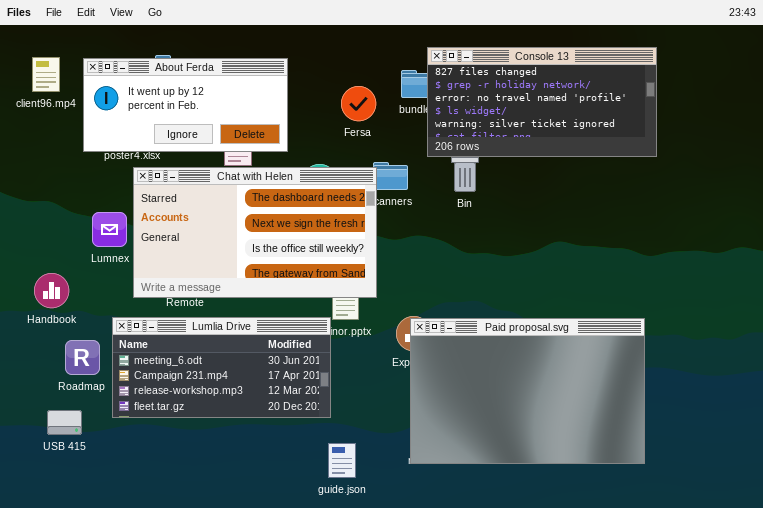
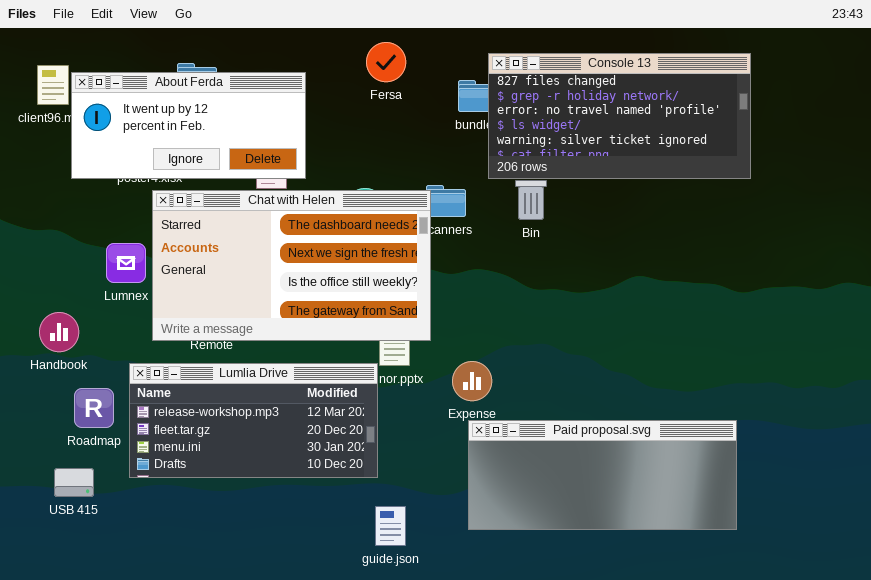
About Ferda: [83,58,288,152] -> [71,72,306,179], moved
Fersa: [341,86,376,121] -> [366,42,406,82], moved
Lumlia Drive: [112,317,331,418] -> [129,363,378,478], scrolled down 2 rows
Paid proposal.svg: [410,318,645,464] -> [468,420,737,530], resized

